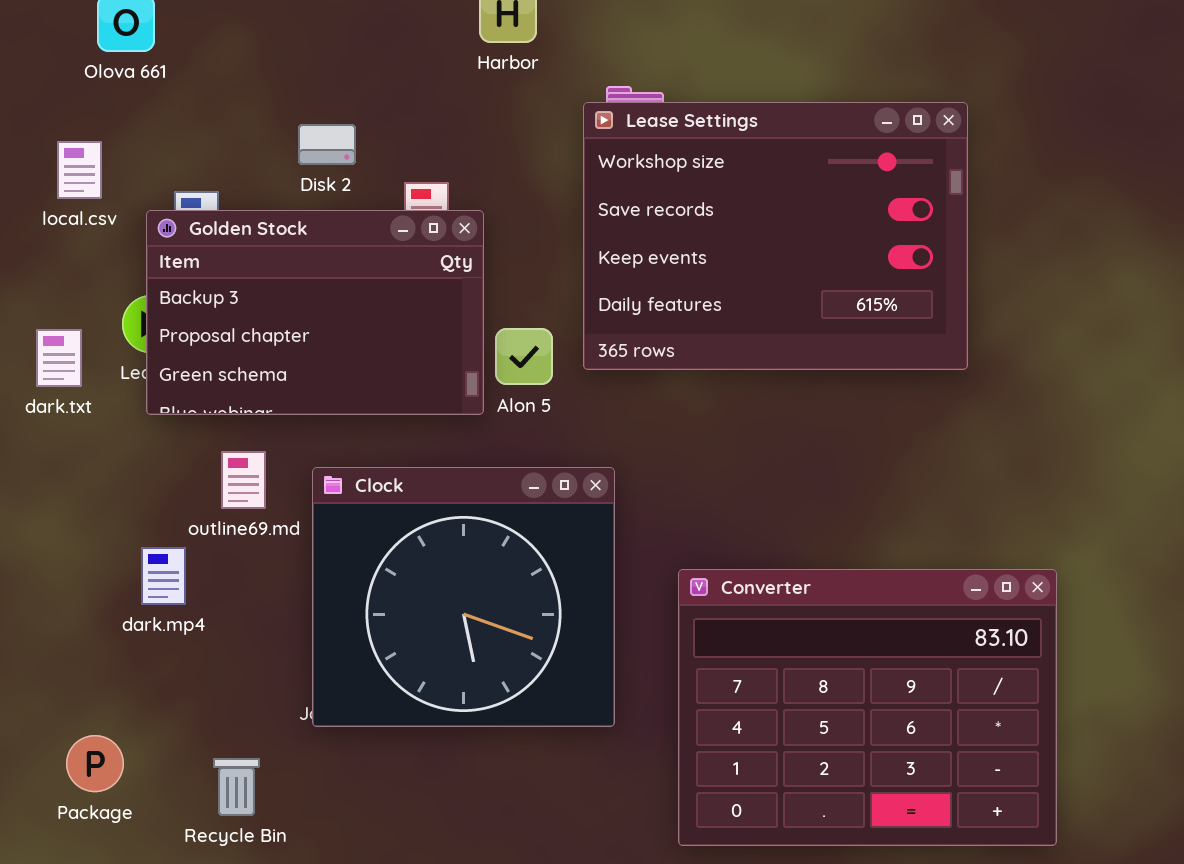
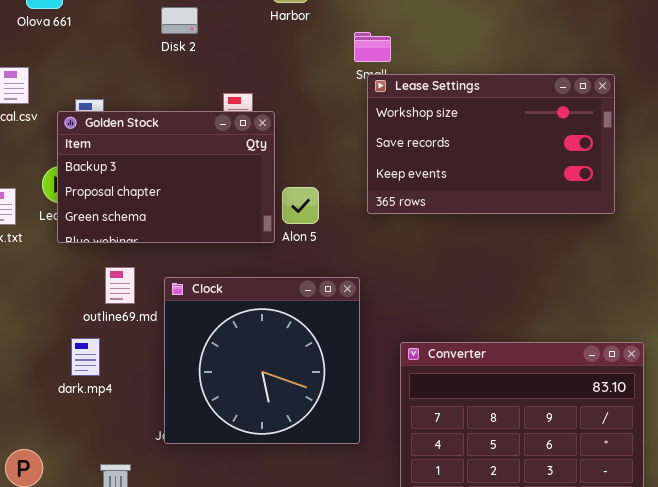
Lease Settings: [583,102,968,370] -> [367,74,615,214], moved, resized
Disk 2: [298,124,356,165] -> [161,7,198,34], moved
dark.mp4: [141,547,186,605] -> [71,338,100,376], moved

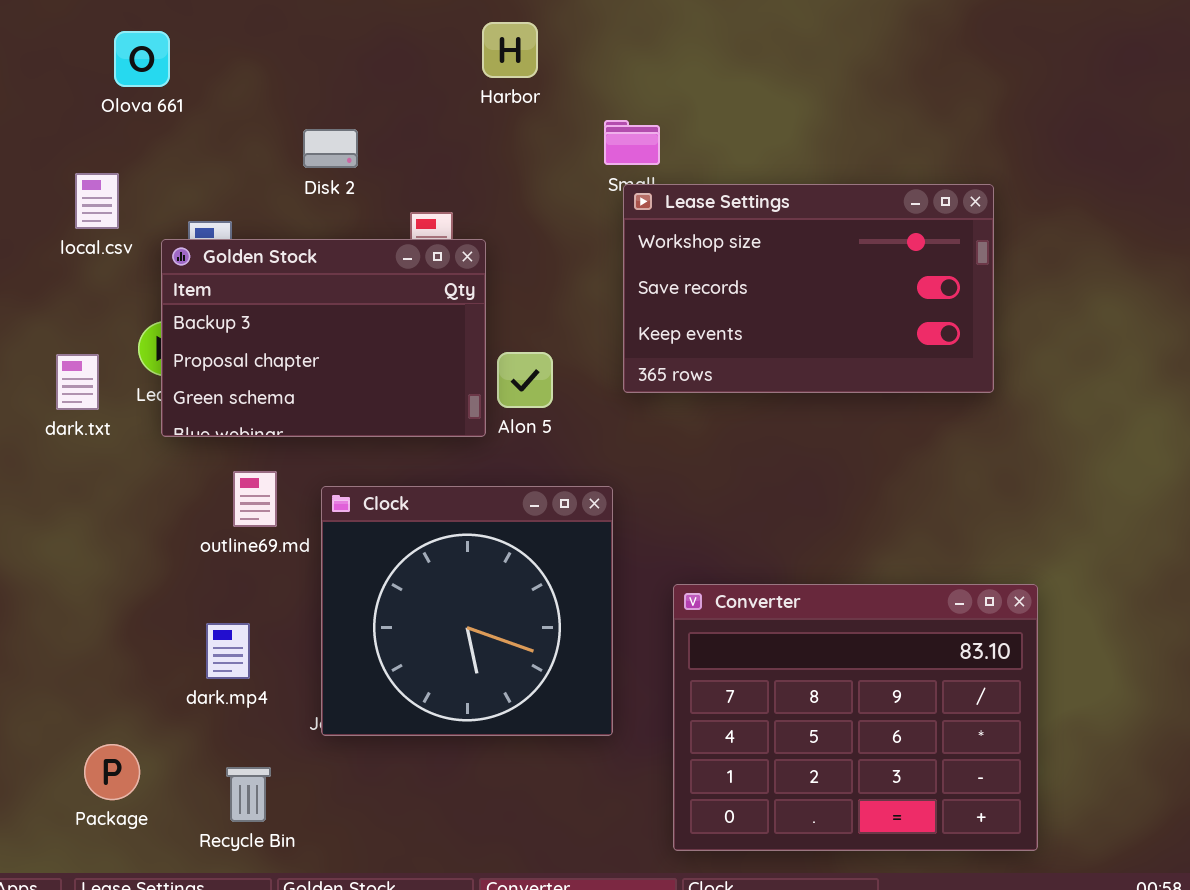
Disk 2: [161,7,198,34] -> [303,129,358,168], moved
dark.mp4: [71,338,100,376] -> [206,623,250,679], moved

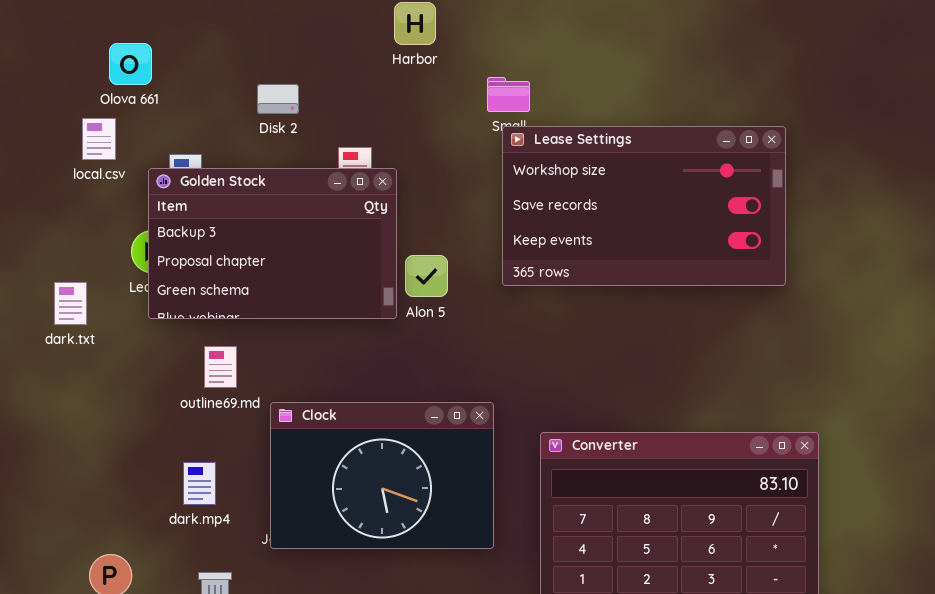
Olova 661: [114,31,170,87] -> [109,43,152,85], moved
dark.txt: [56,354,99,410] -> [54,282,87,325], moved
Clock: [321,486,613,736] -> [270,402,494,549], resized

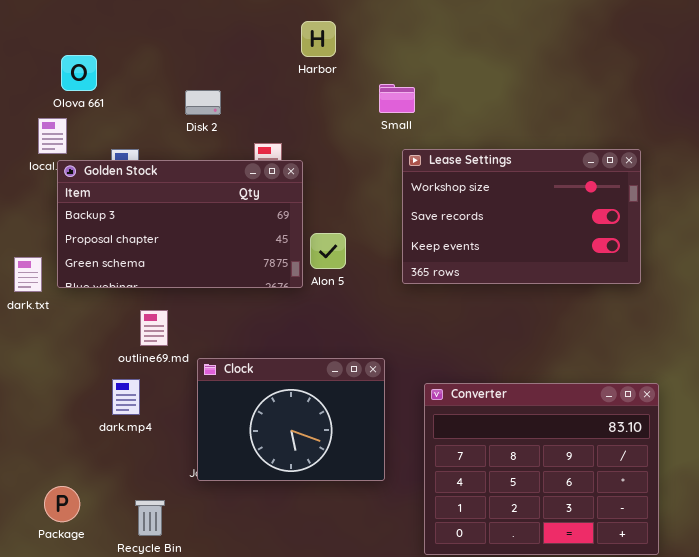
Lease Settings: [502,126,786,286] -> [402,149,641,284], moved
Golden Stock: [148,168,397,319] -> [57,160,303,288], resized
dark.mp4: [183,462,216,505] -> [112,379,140,415], moved

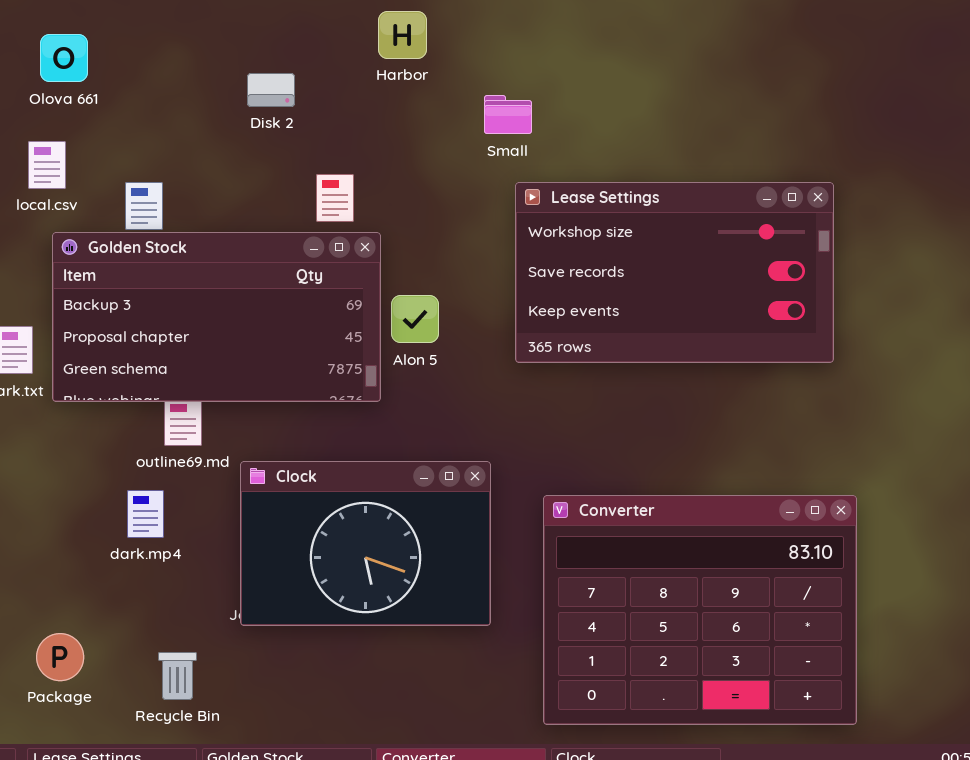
Olova 661: [61,55,97,91] -> [40,34,88,82], moved
Disk 2: [185,90,221,115] -> [247,73,295,107], moved
Golden Stock: [57,160,303,288] -> [52,232,381,402], moved

